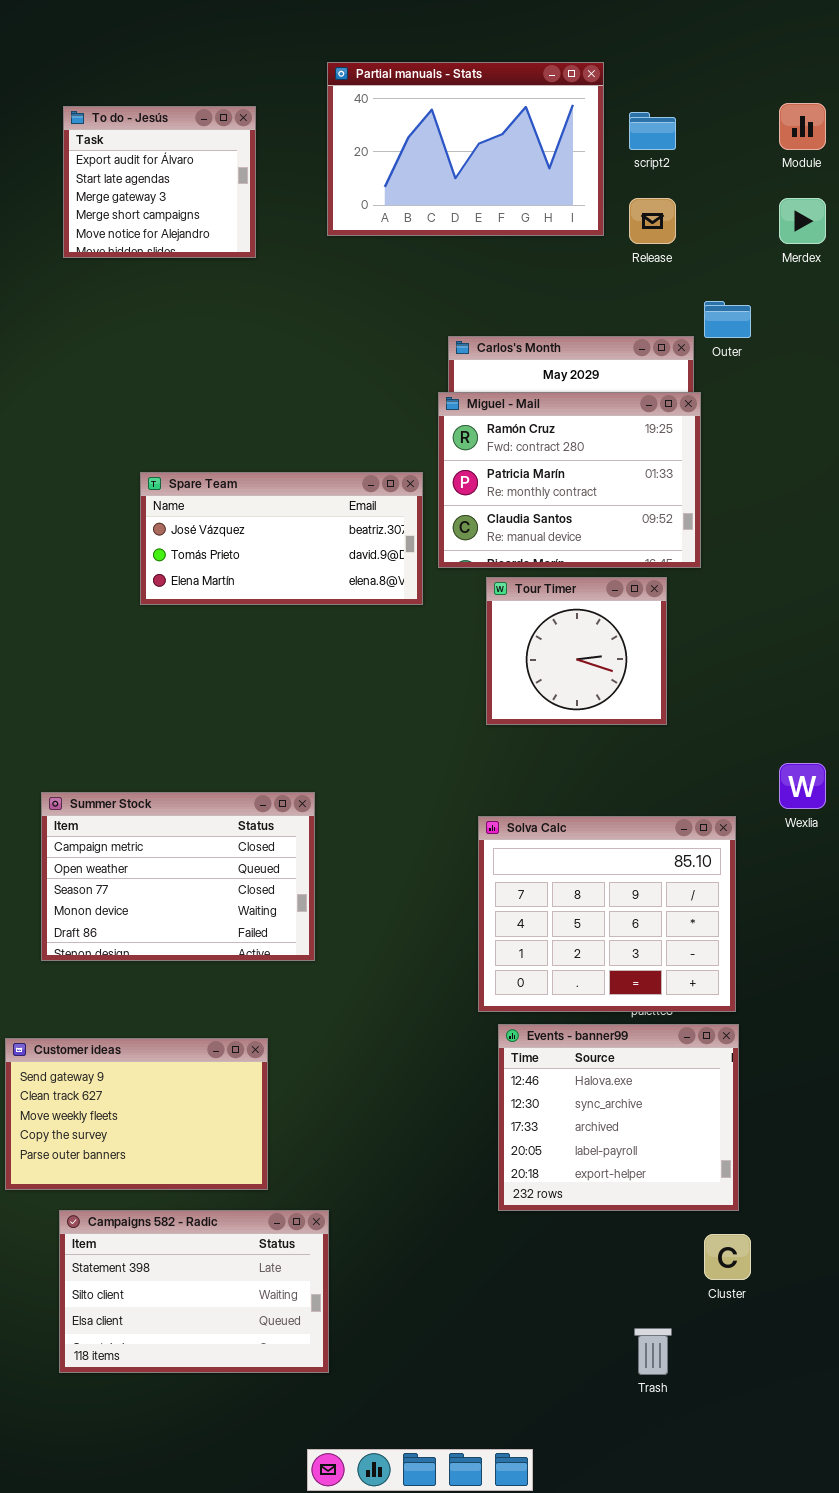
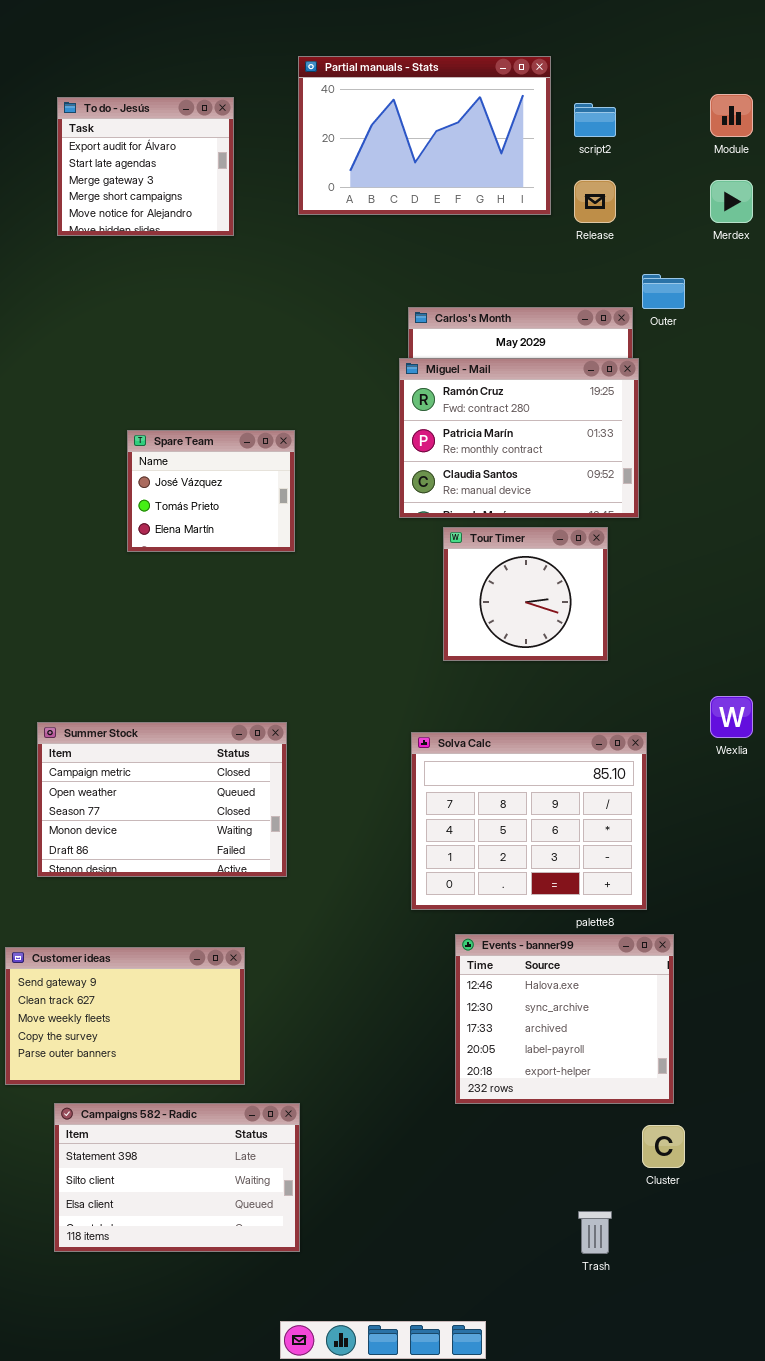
Spare Team: [140,472,423,605] -> [127,430,295,552], resized
Solva Calc: [478,816,736,1012] -> [411,732,647,910], moved

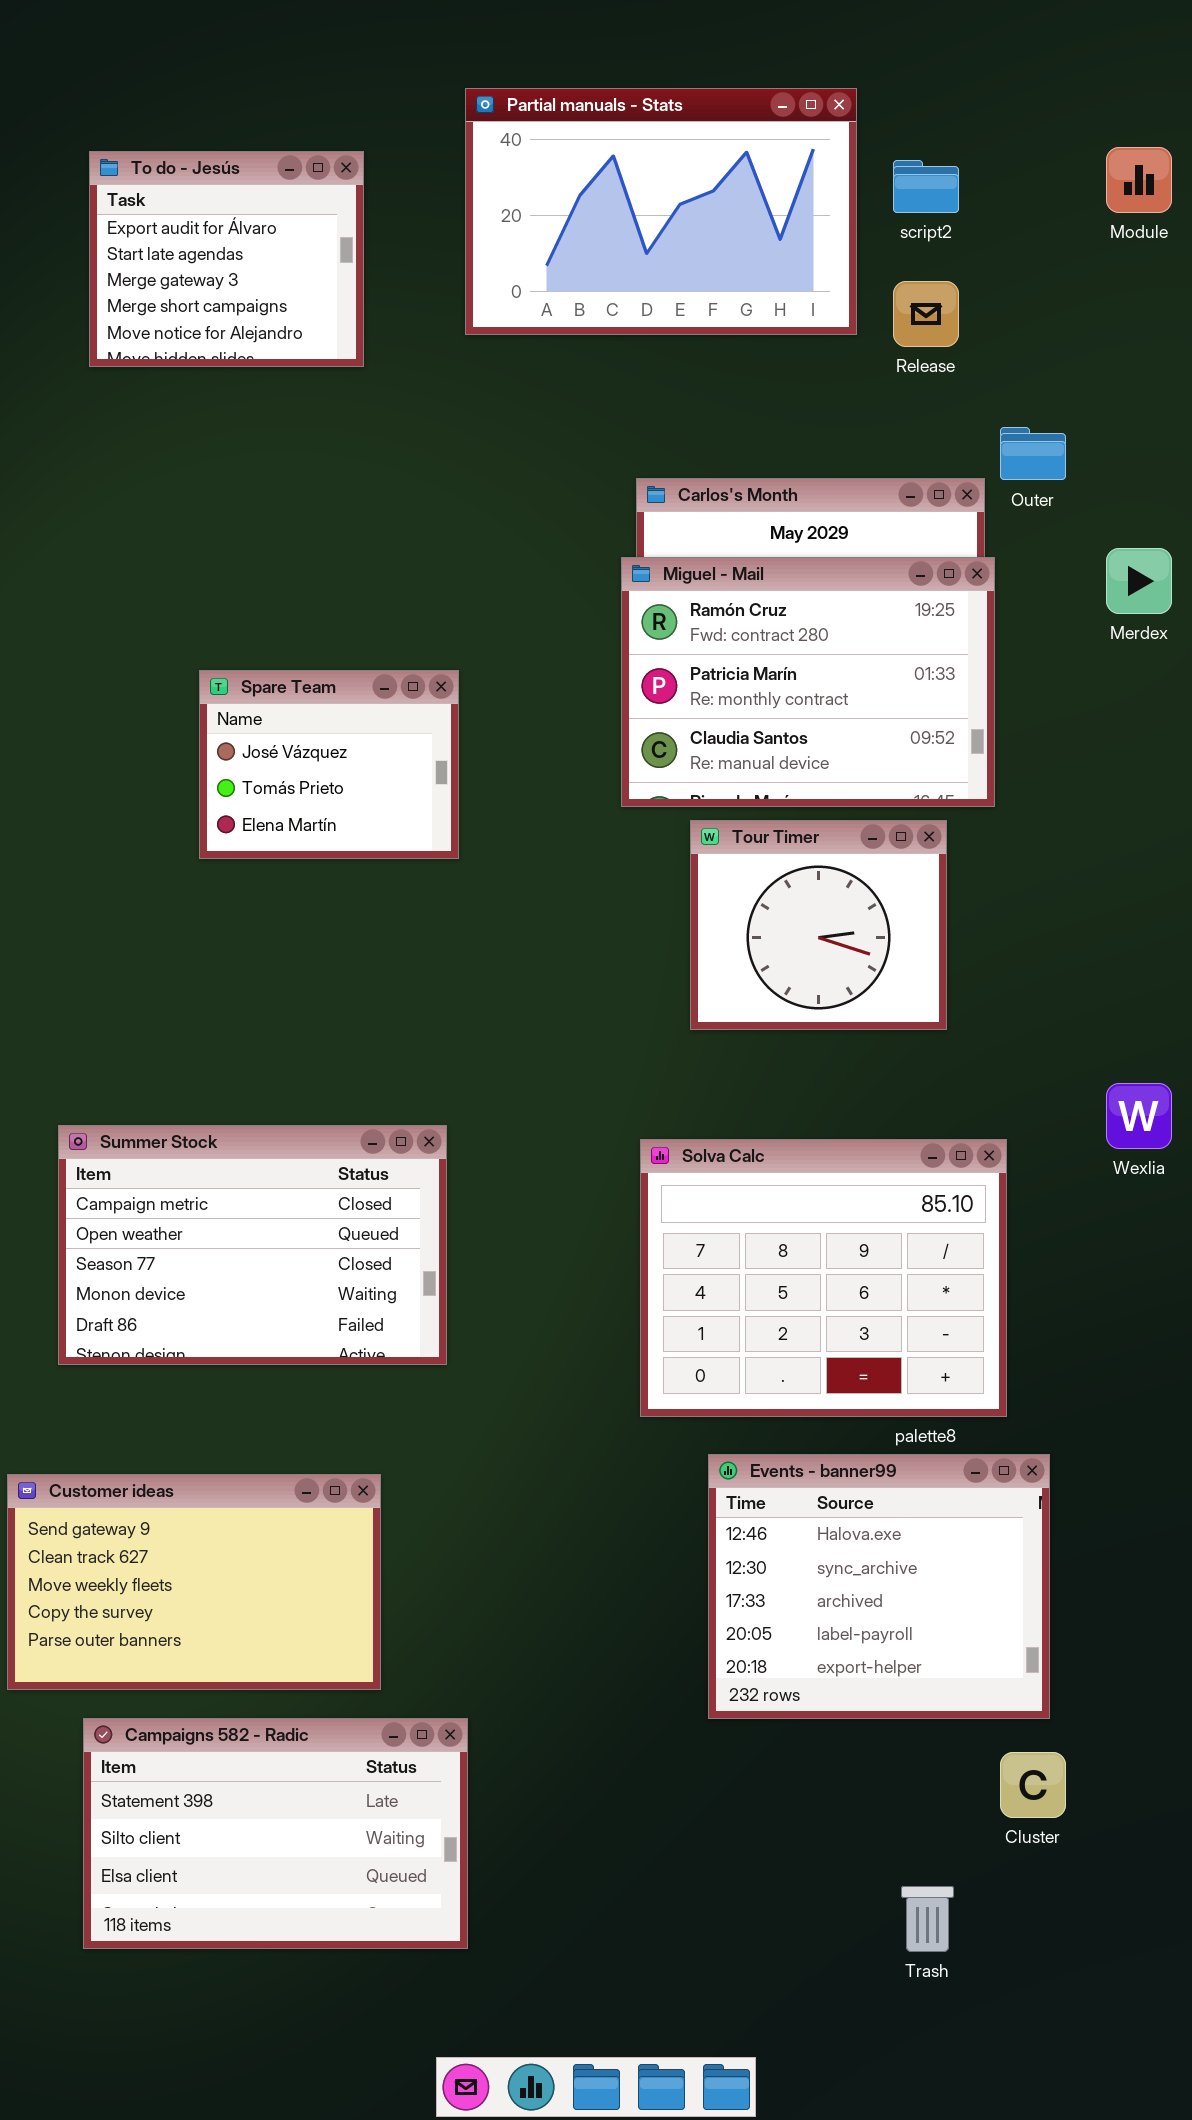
Merdex: [710,180,753,223] -> [1106,548,1172,614], moved

